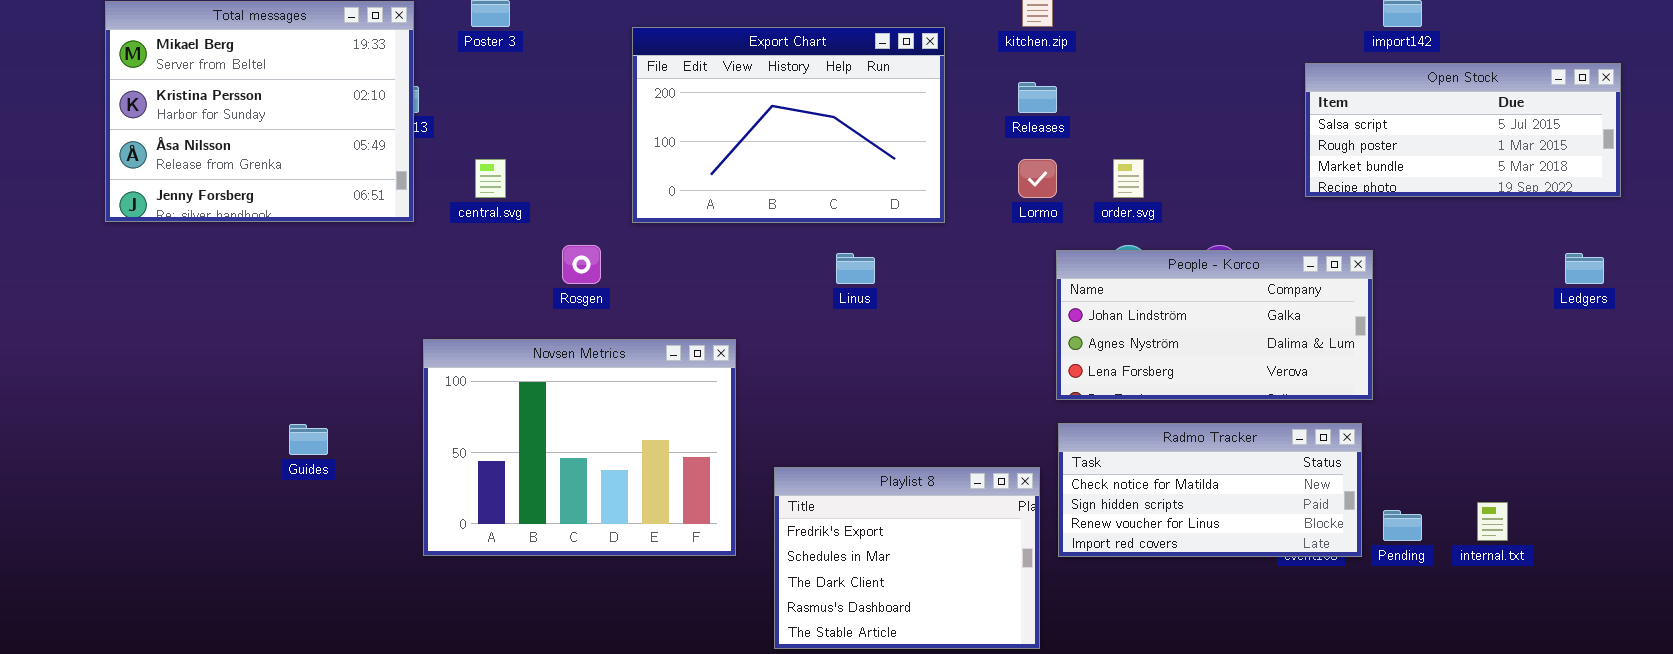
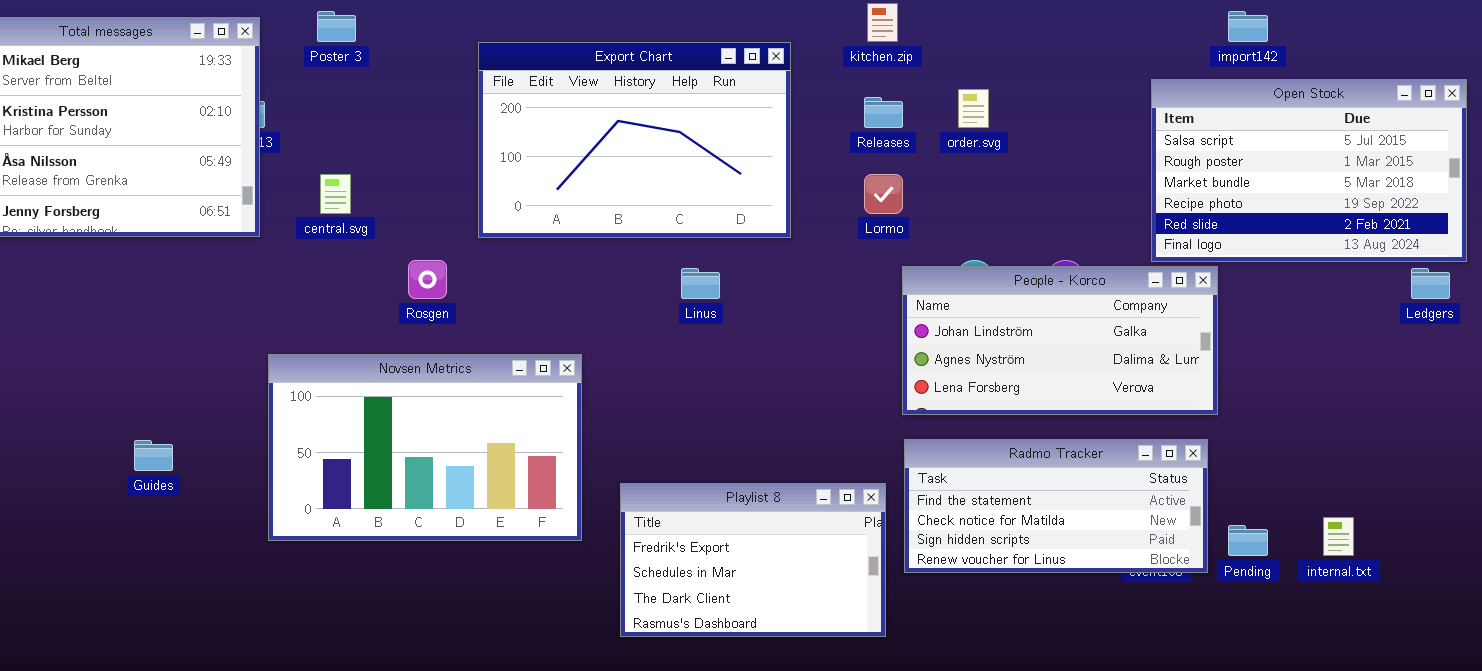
Open Stock: [1305,63,1621,197] -> [1151,79,1467,262], resized
order.svg: [1113,159,1144,198] -> [958,89,989,128], moved
Novsen Metrics: [423,339,736,556] -> [268,354,582,541], resized
Radmo Tracker: [1058,423,1362,557] -> [904,439,1208,573], scrolled up 1 row
Playlist 8: [774,467,1040,649] -> [620,483,886,637], resized

